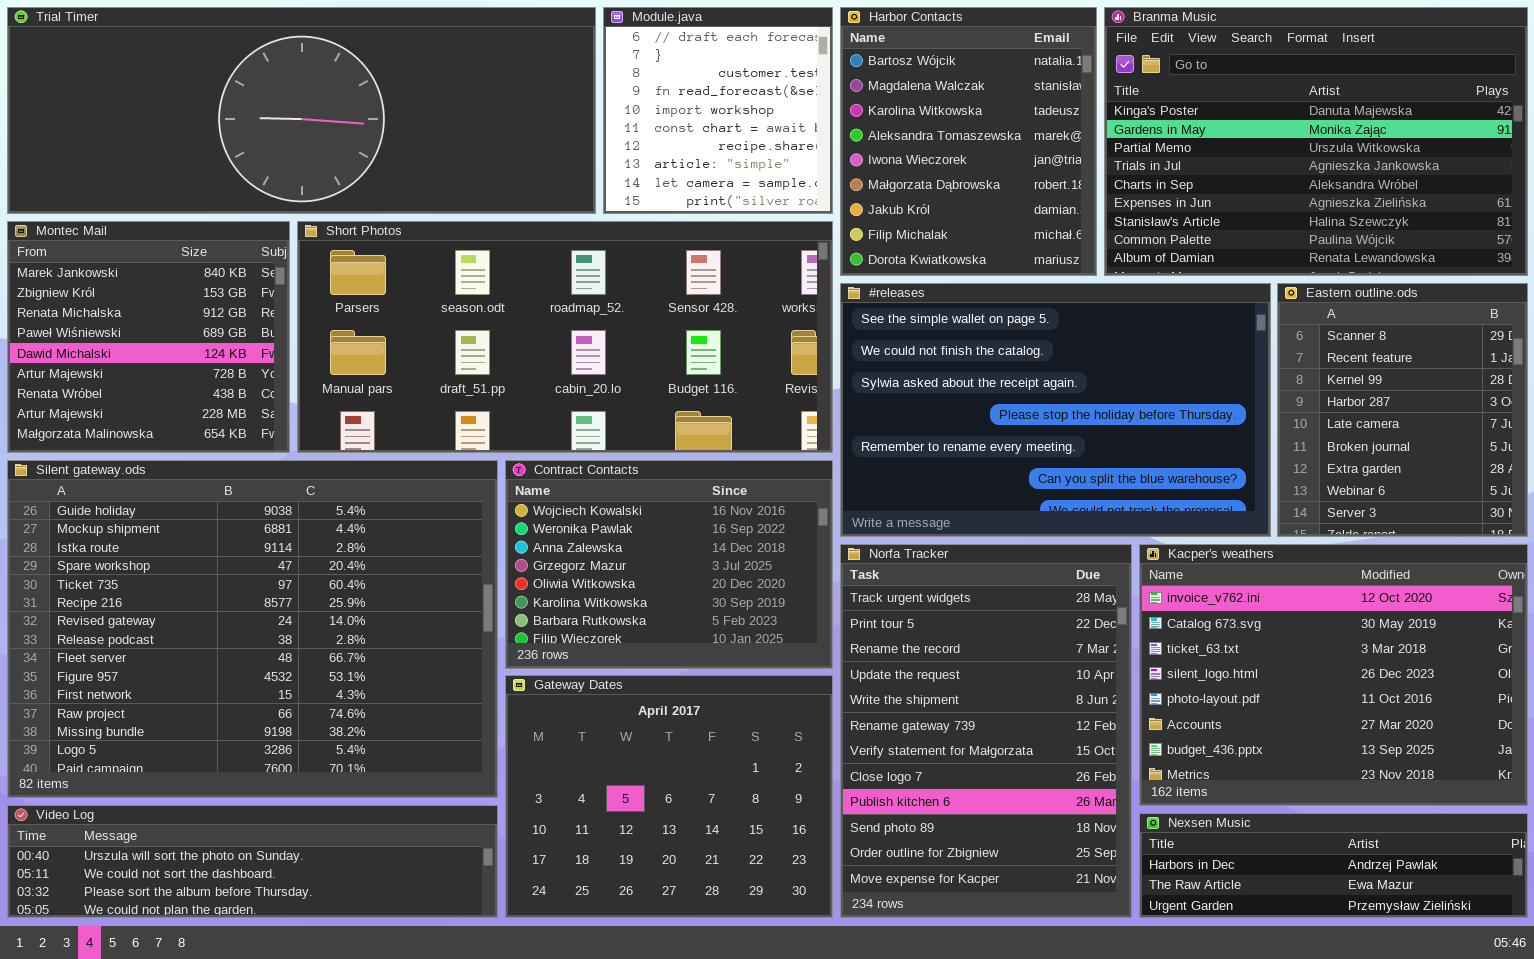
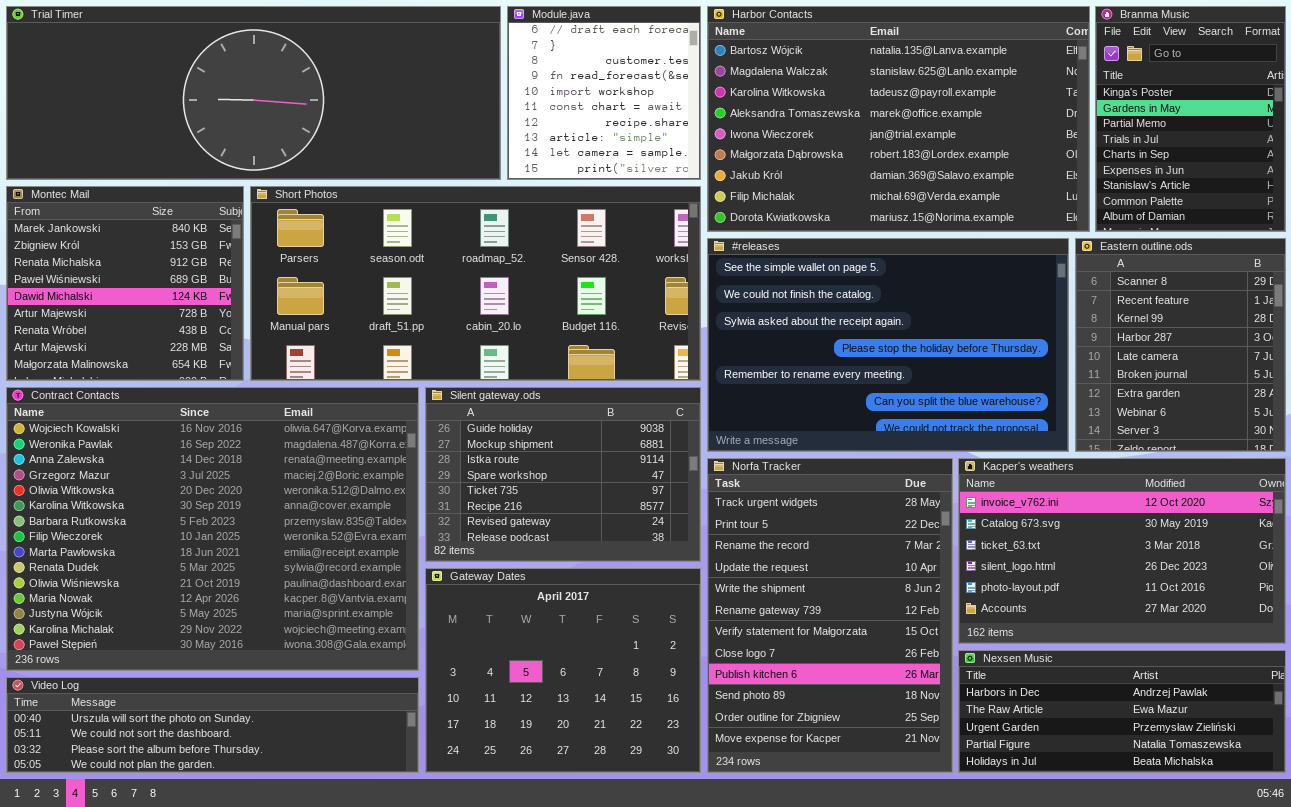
Harbor Contacts: [840,7,1097,276] -> [707,6,1090,232], resized
Branma Music: [1104,7,1528,276] -> [1095,6,1286,232], resized
Silent gateway.ods: [7,460,498,798] -> [425,387,701,562], moved, resized
Contract Contacts: [505,460,833,669] -> [6,387,419,671], moved, resized
Kacper's weathers: [1139,544,1528,806] -> [958,458,1286,644], resized
Nexsen Music: [1139,813,1528,918] -> [958,650,1286,773], resized

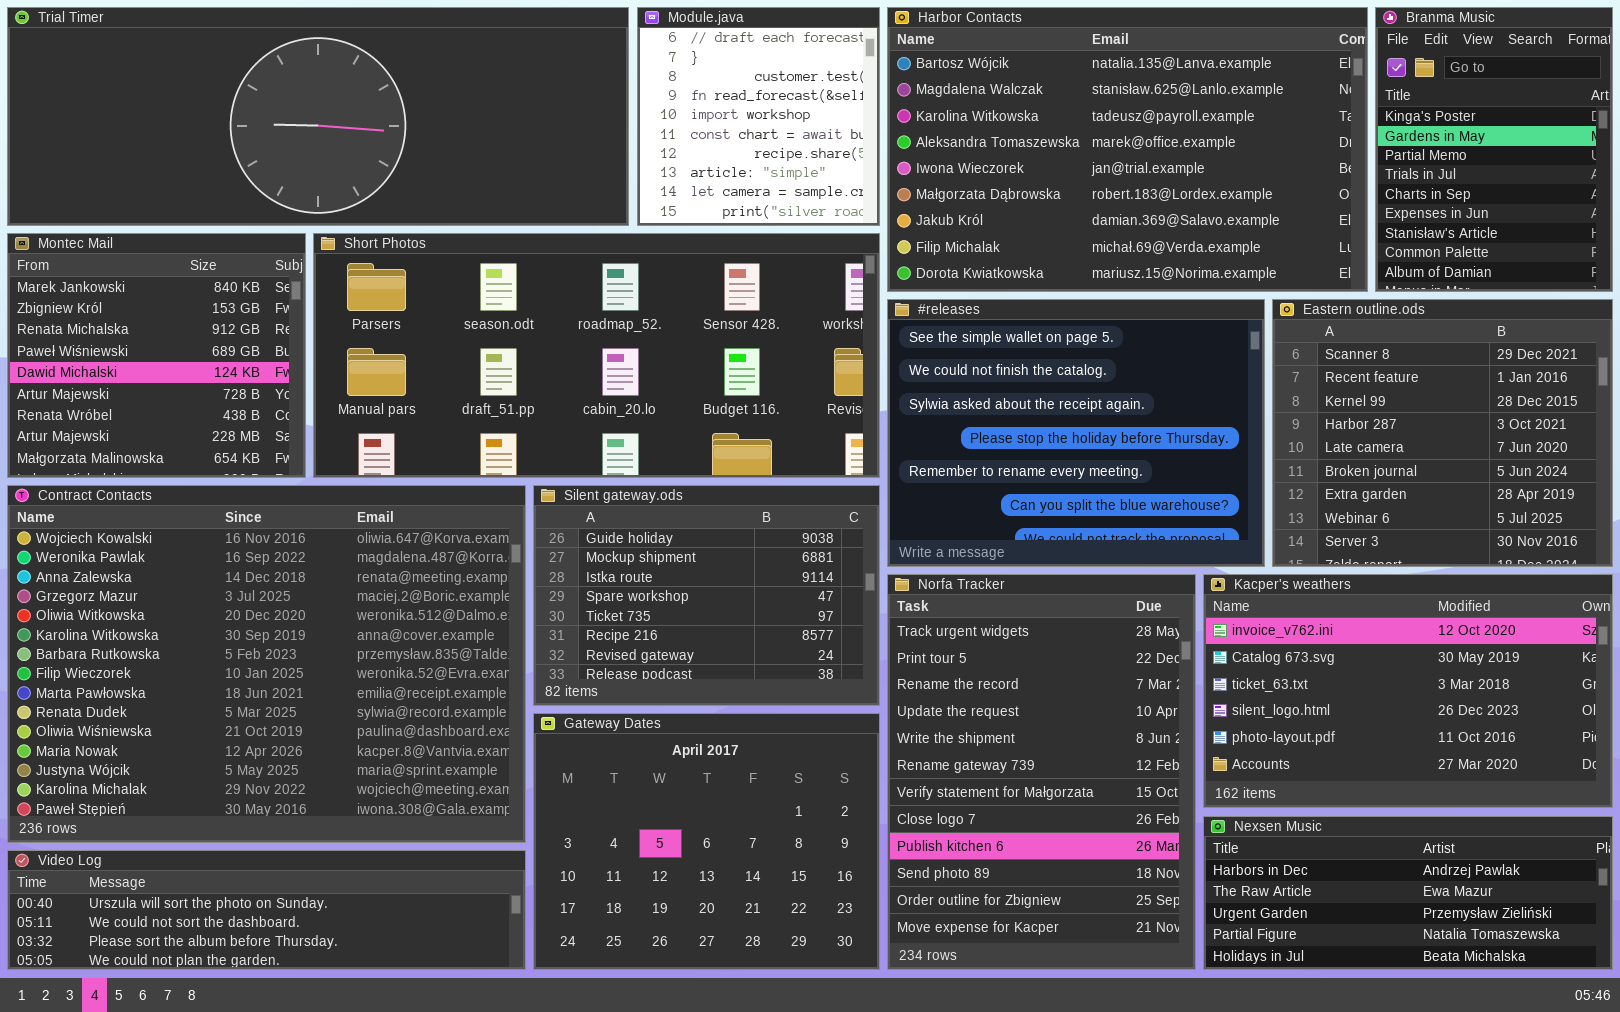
#releases: [707,238,1069,452] -> [887,299,1265,567], resized
Eastern outline.ods: [1075,238,1286,452] -> [1272,299,1613,567], resized

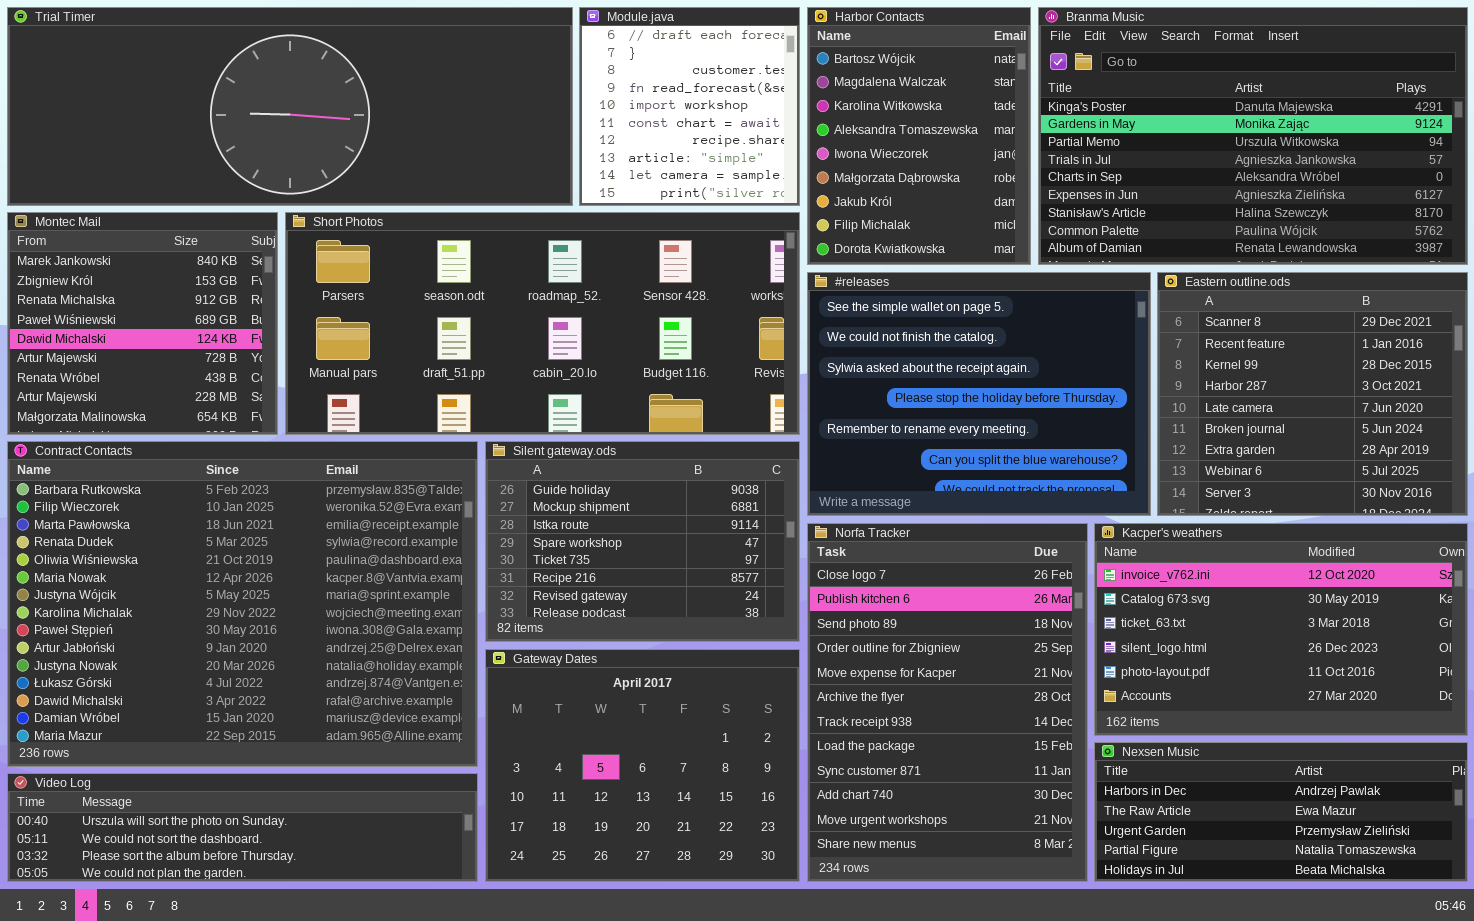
Harbor Contacts: [887,7,1368,292] -> [807,7,1031,265], resized
Branma Music: [1375,7,1613,292] -> [1038,7,1468,265], resized
Contract Contacts: [7,485,526,843] -> [7,441,478,767], scrolled down 6 rows
Norfa Tracker: [887,574,1196,970] -> [807,523,1088,882], scrolled down 7 rows

